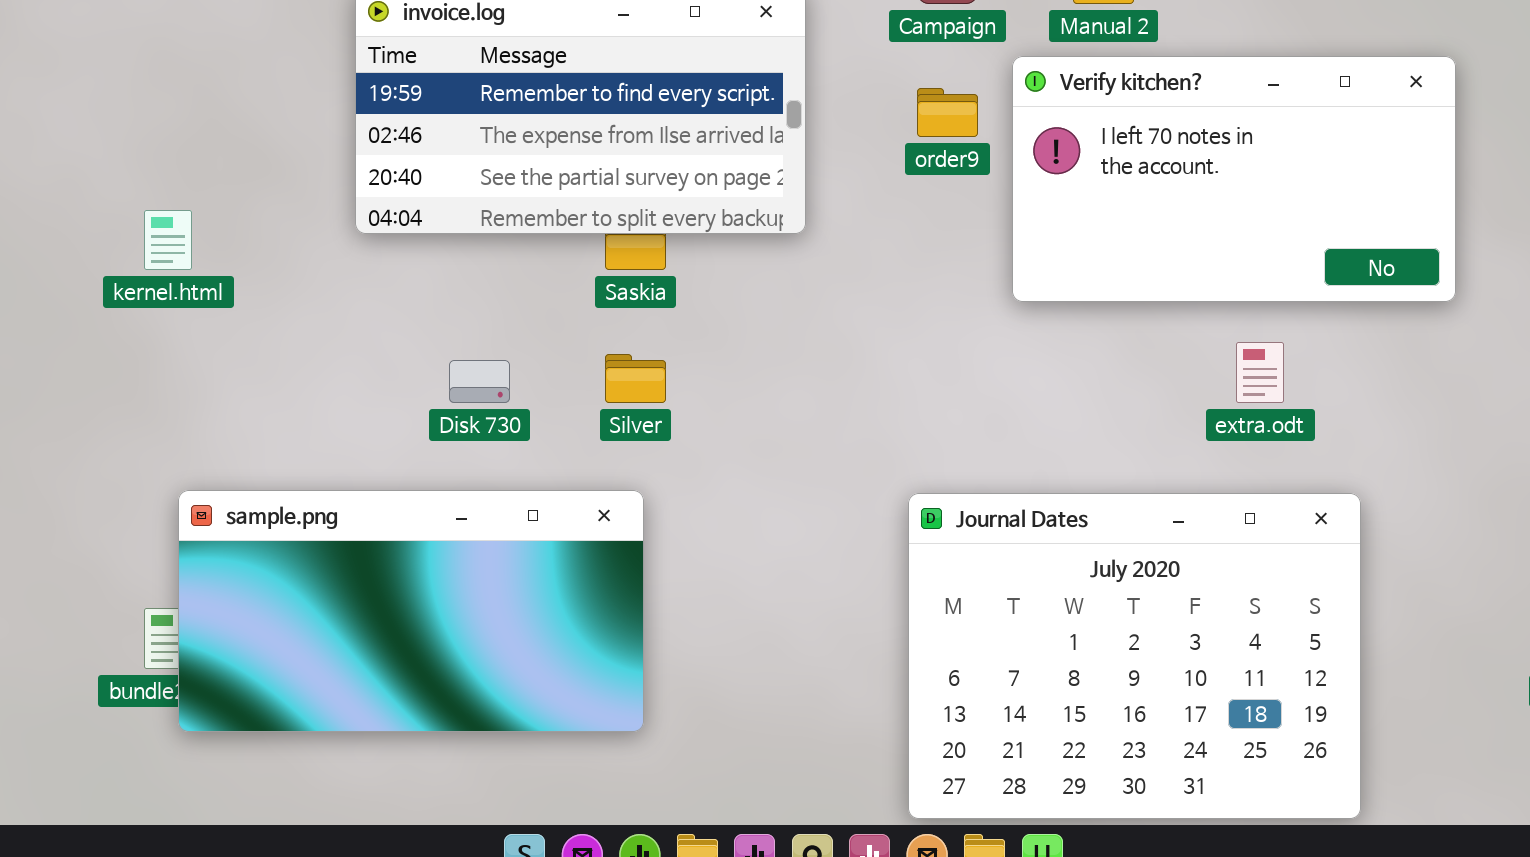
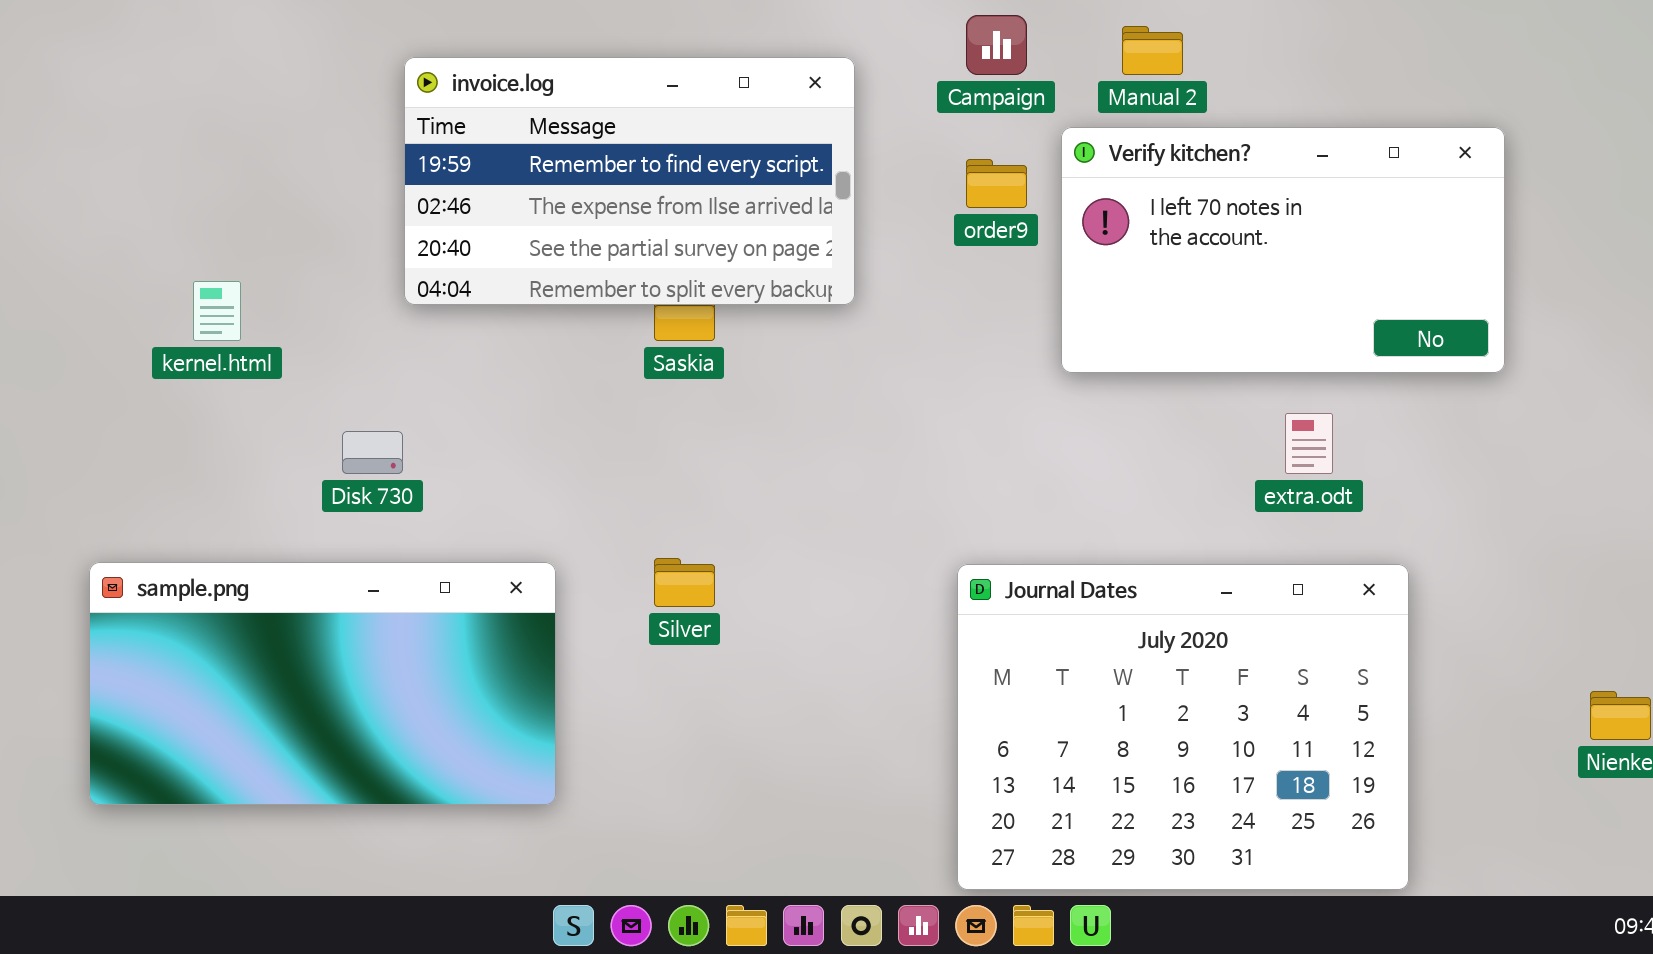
Silver: [605,354,666,403] -> [654,558,715,607], moved
Disk 730: [449,360,510,403] -> [342,431,403,474], moved
sample.png: [178,490,644,732] -> [89,562,556,805], moved

